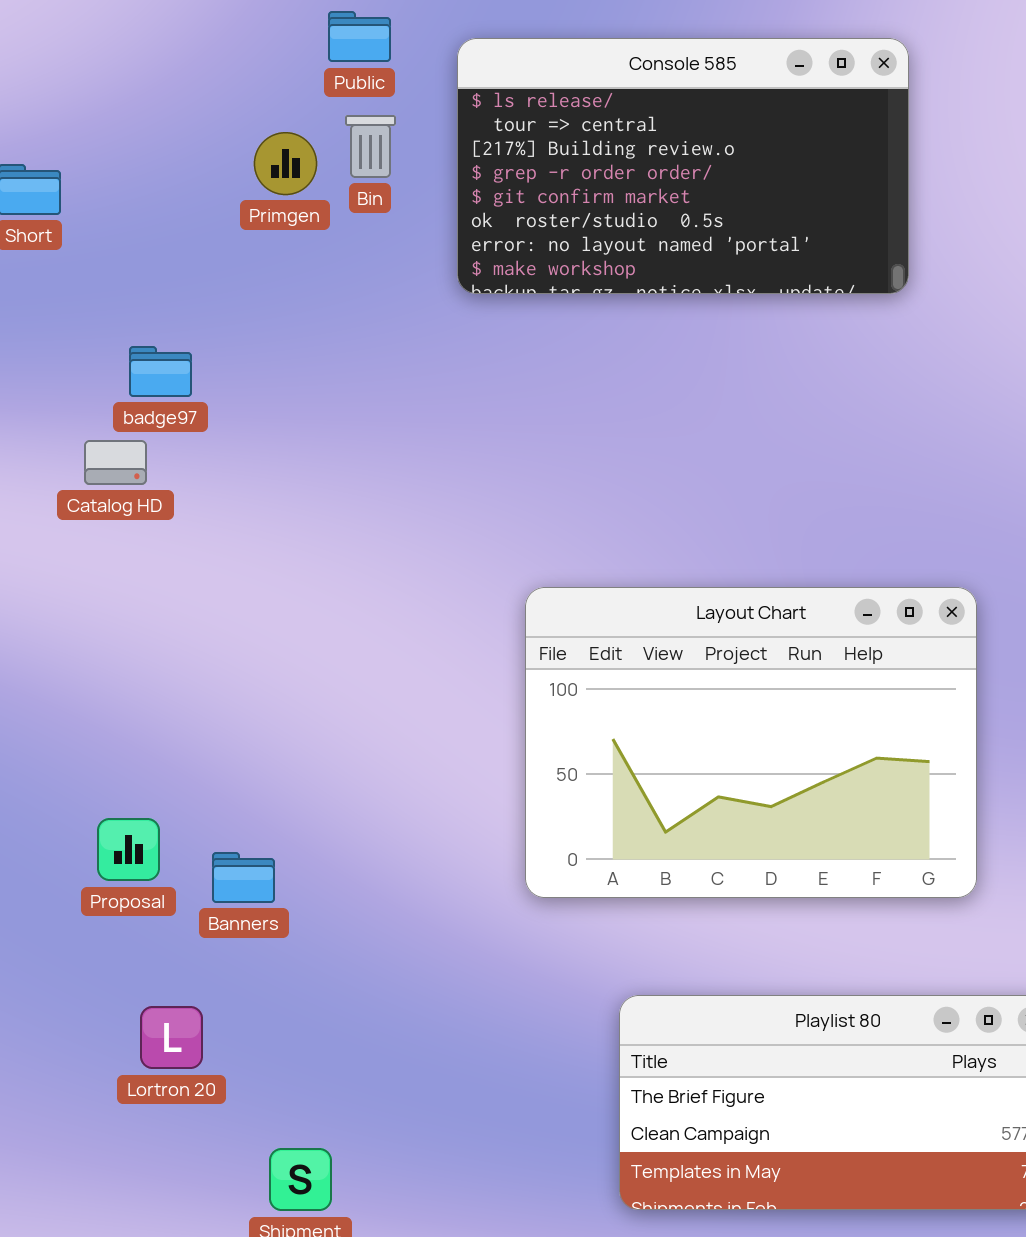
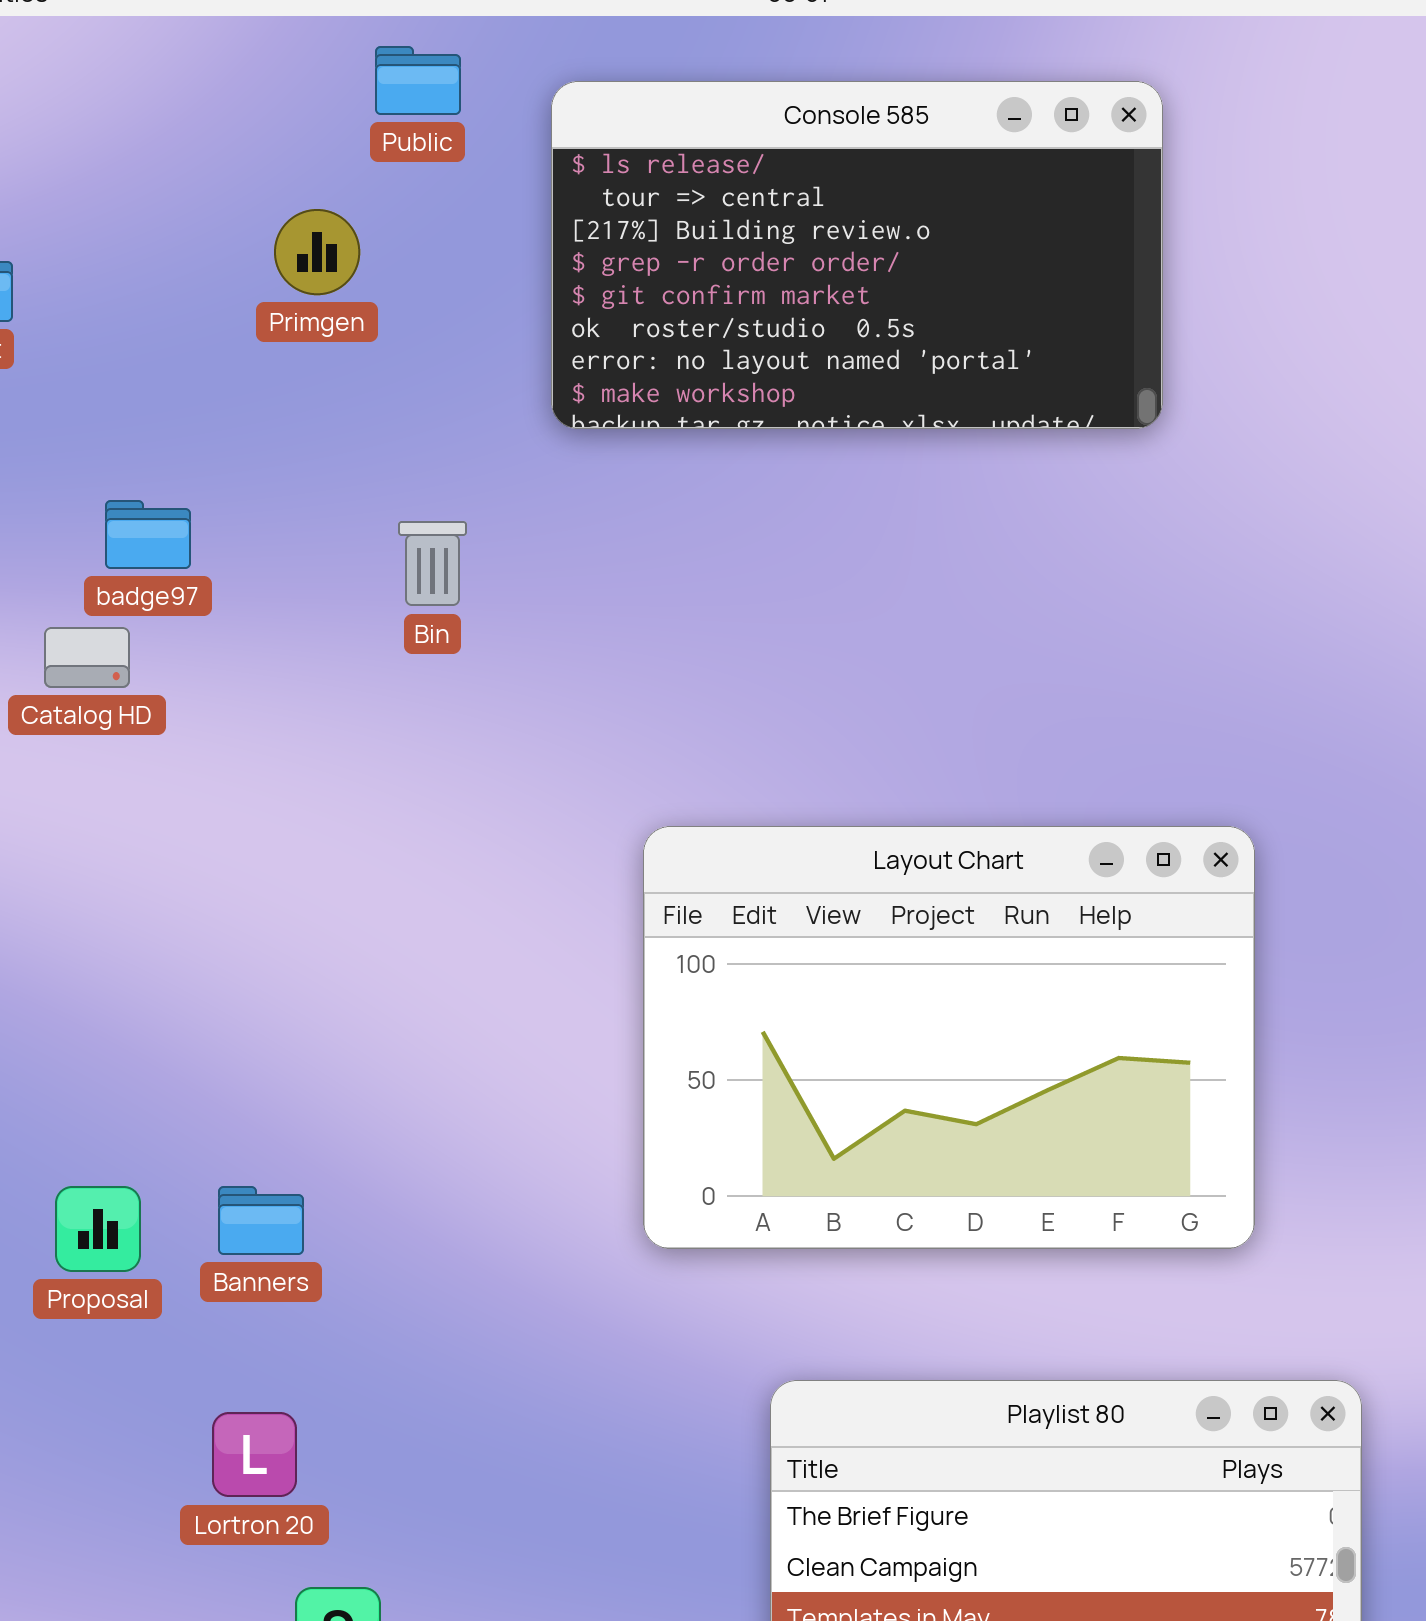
Bin: [345,115,396,178] -> [398,521,467,606], moved
Proposal: [97,818,160,881] -> [55,1186,141,1272], moved
Lortron 20: [140,1006,203,1069] -> [212,1412,297,1497], moved

